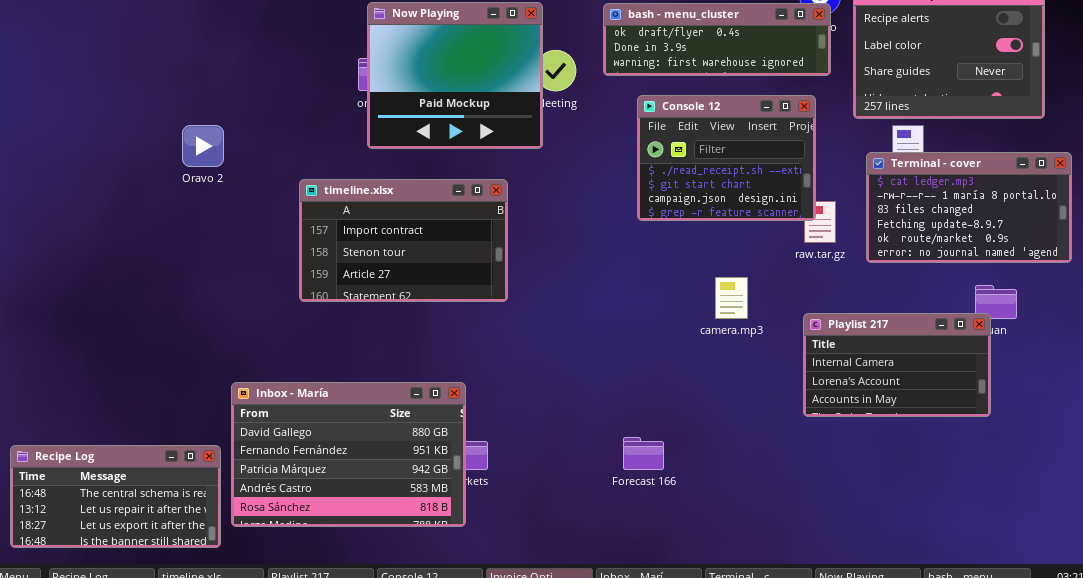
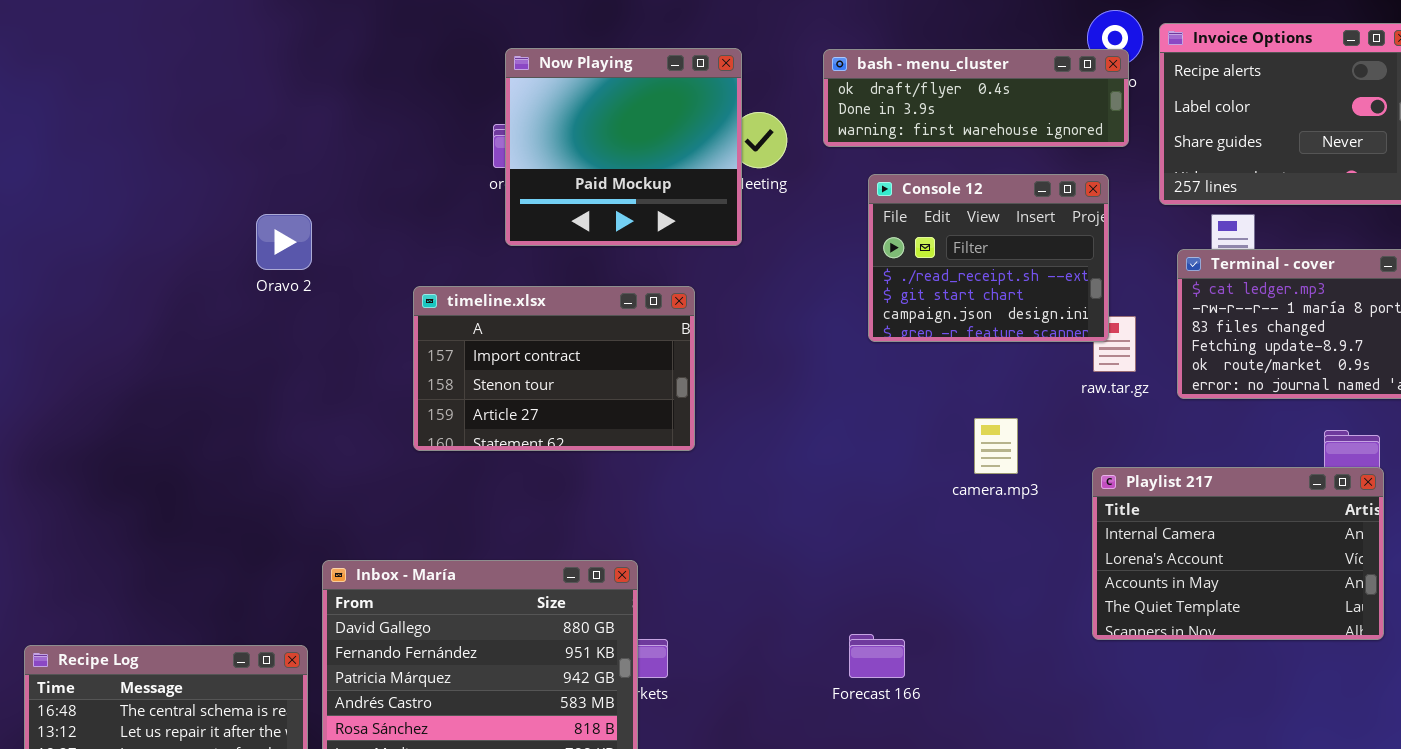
Playlist 217: [803,313,991,417] -> [1092,467,1384,640], resized

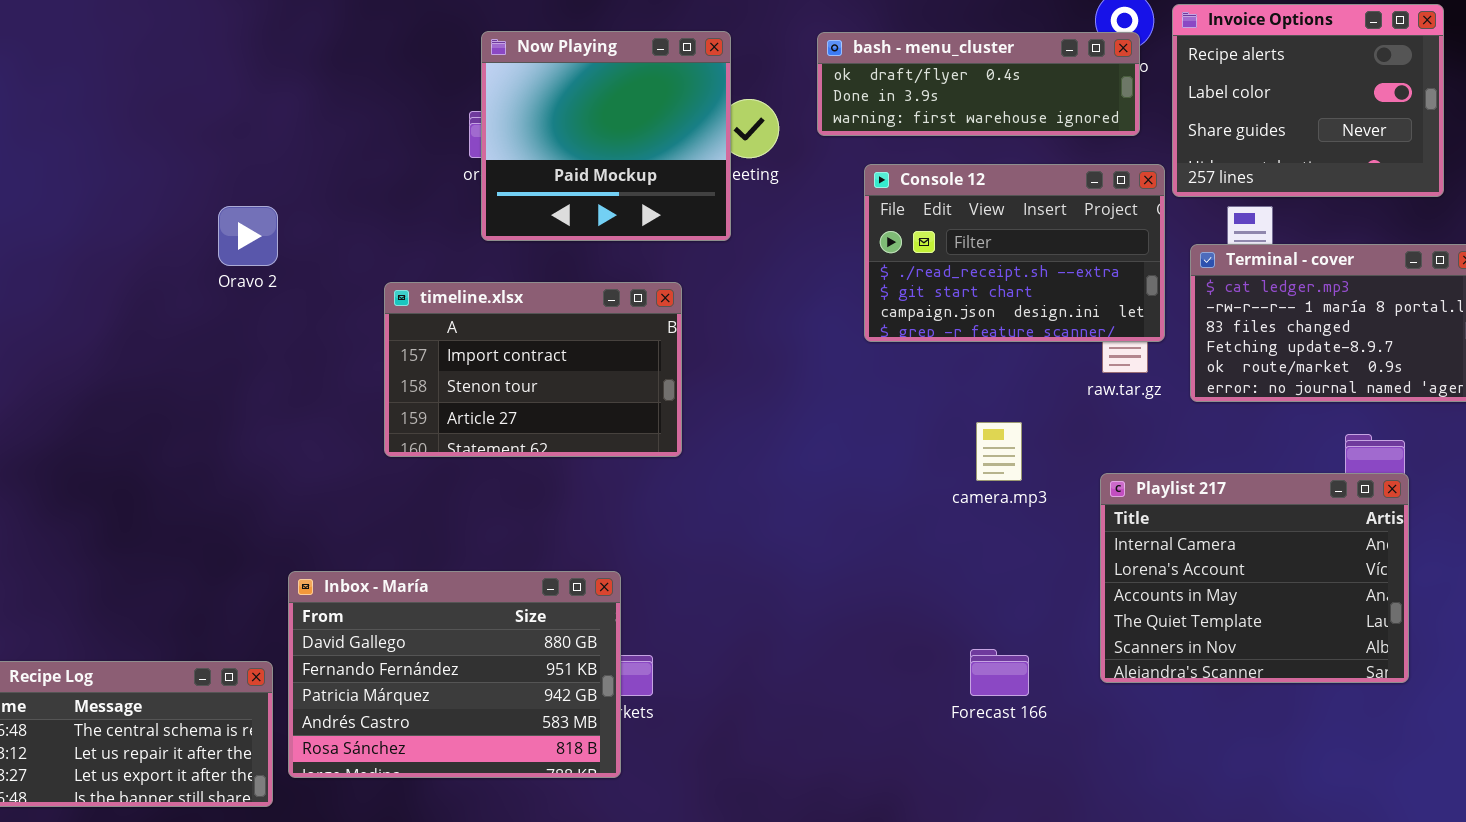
Console 12: [868,174,1109,342] -> [864,164,1165,342], resized
Playlist 217: [1092,467,1384,640] -> [1100,473,1409,683], resized
Forecast 166: [849,634,905,678] -> [970,649,1029,696], moved

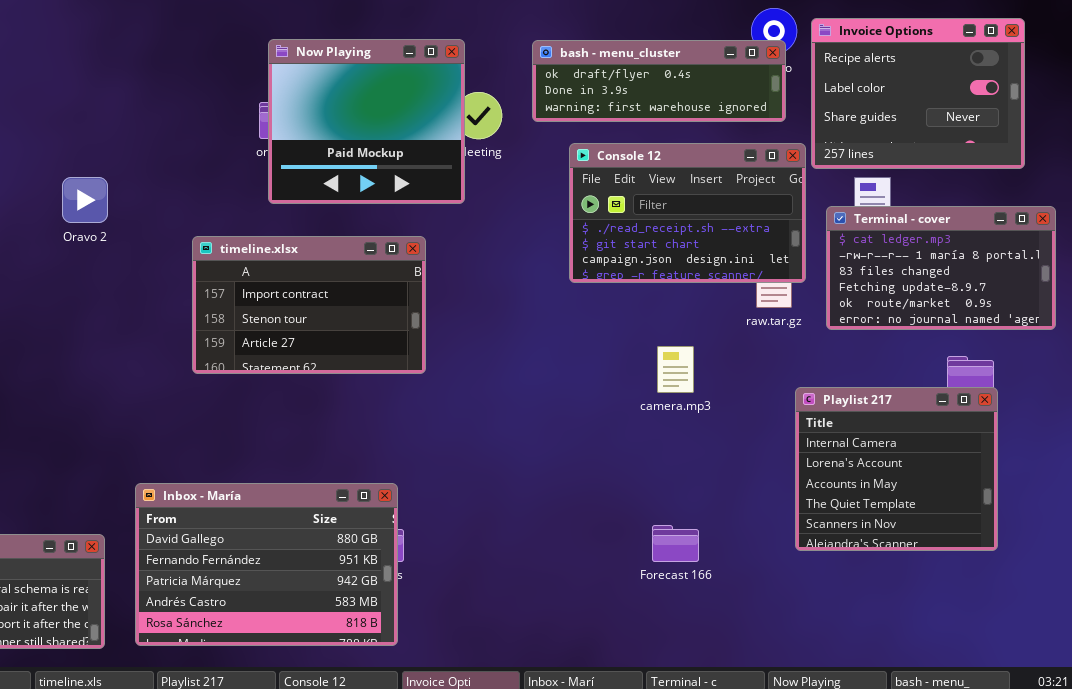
Playlist 217: [1100,473,1409,683] -> [795,387,998,551], resized
Inbox - María: [288,571,621,778] -> [135,483,398,646], moved

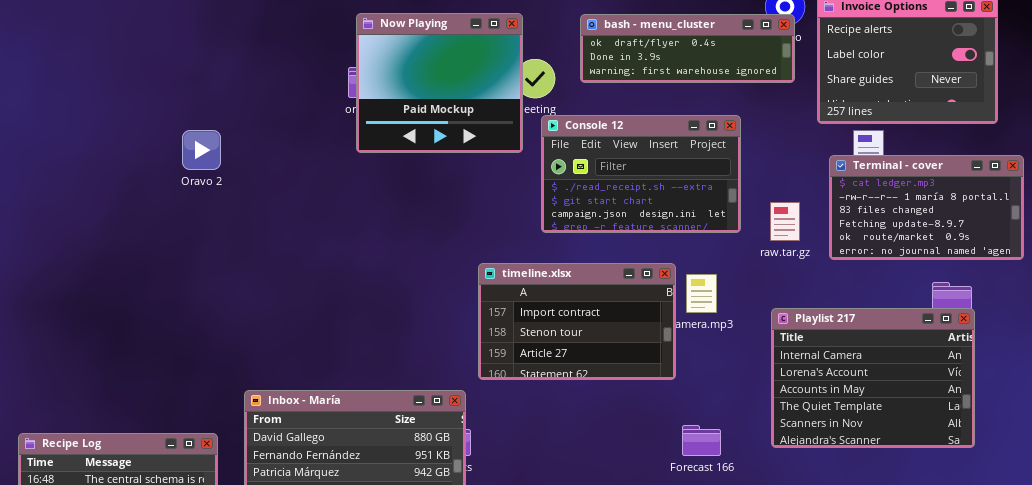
Console 12: [569,143,806,283] -> [541,115,741,233], moved
timeline.xlsx: [192,236,426,374] -> [478,263,676,380], moved
Playlist 217: [795,387,998,551] -> [771,308,975,448], resized

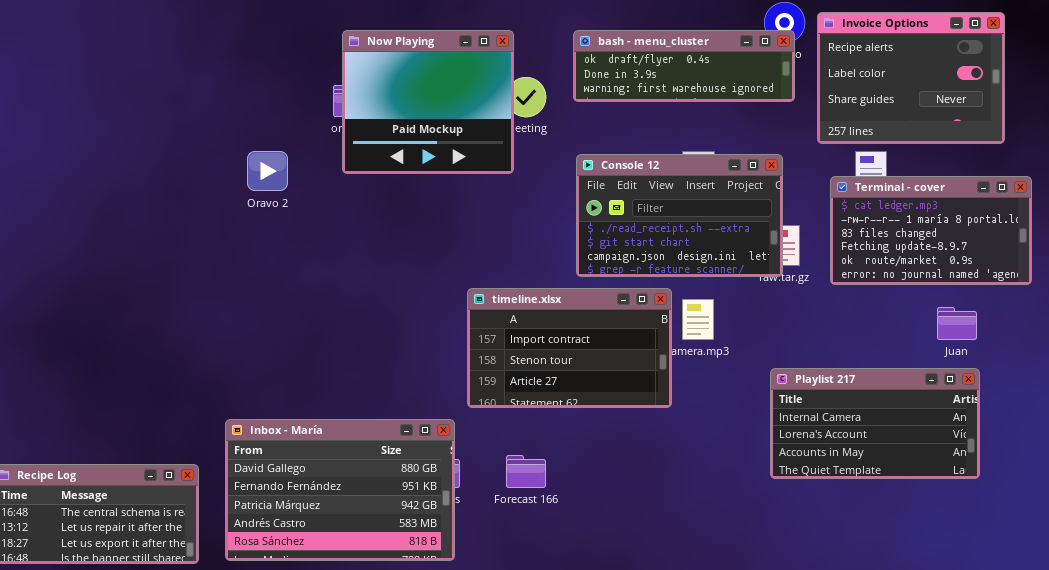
Console 12: [541,115,741,233] -> [576,154,783,277], moved
Oravo 2: [182,130,221,170] -> [247,151,288,191], moved
Playlist 217: [771,308,975,448] -> [770,368,980,479], resized
Forecast 166: [682,425,721,456] -> [506,455,546,488], moved

